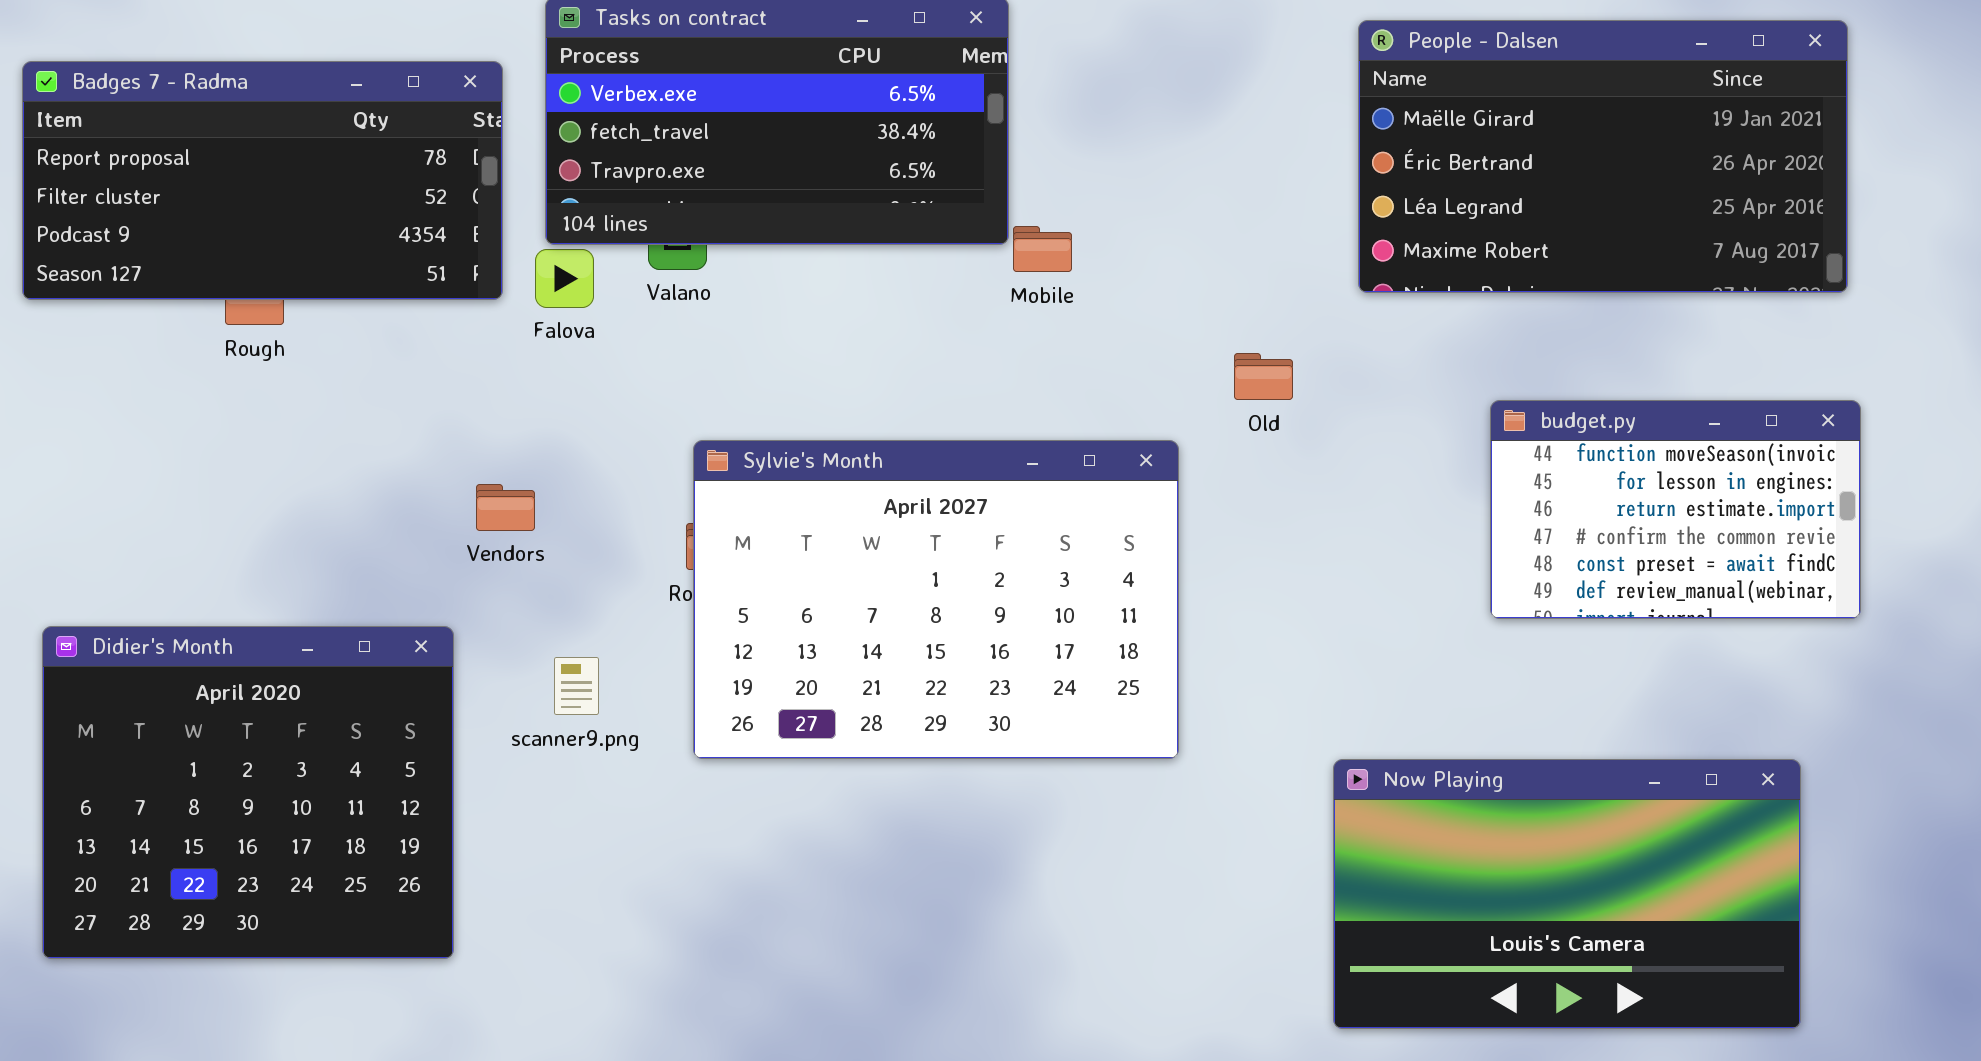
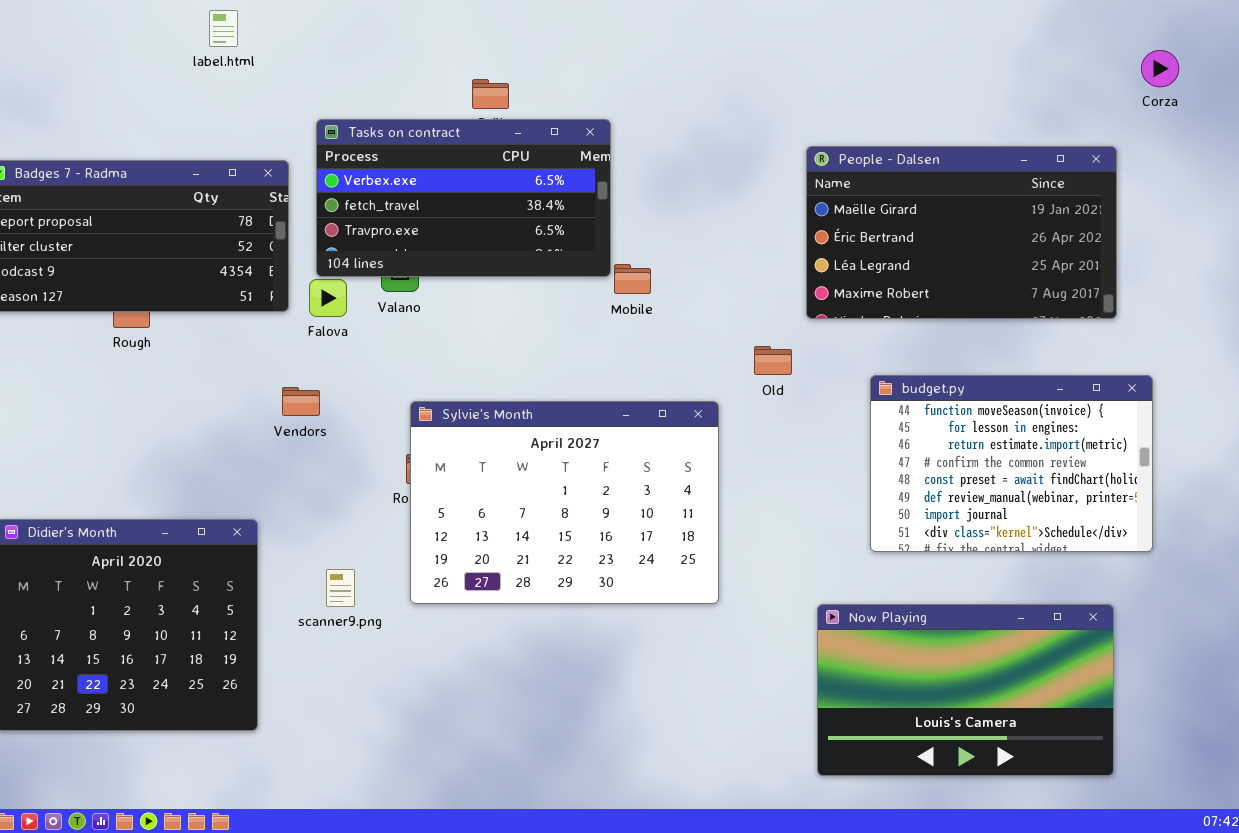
People - Dalsen: [1358,20,1848,293] -> [806,146,1117,319], moved
budget.py: [1490,400,1861,619] -> [870,375,1153,552], resized
Vendors: [476,484,535,531] -> [282,387,320,416], moved
scanner9.png: [554,657,599,715] -> [326,569,355,607], moved

